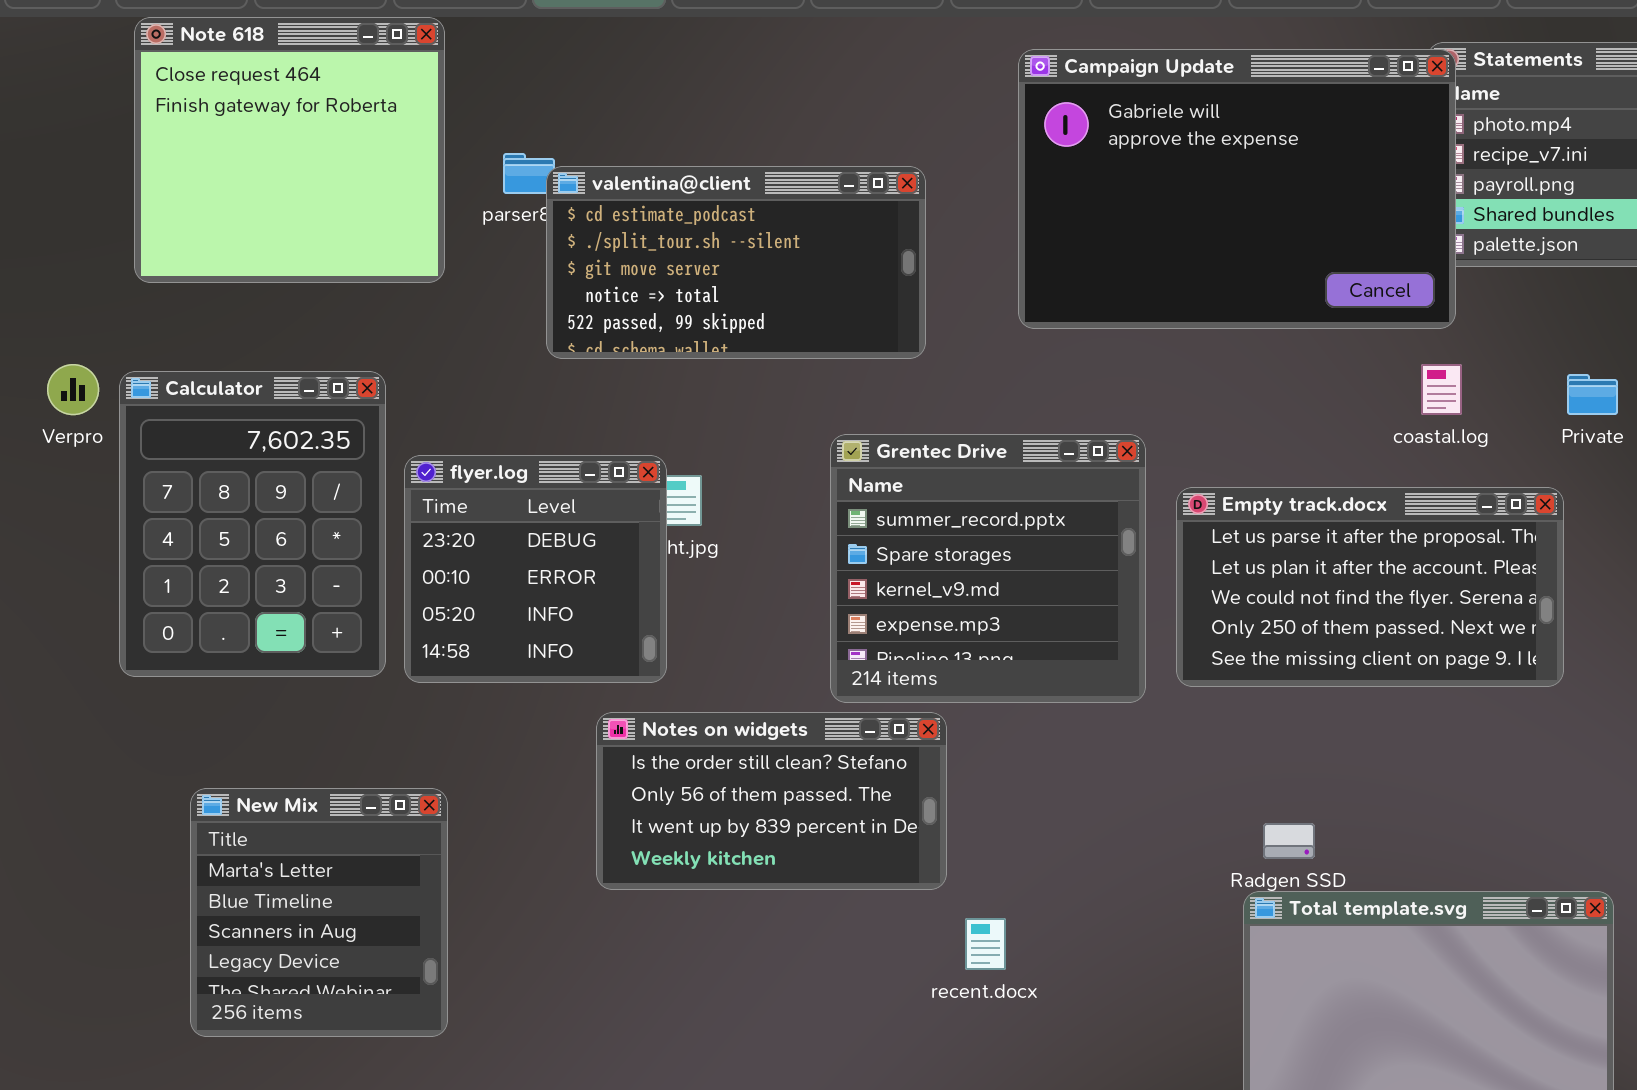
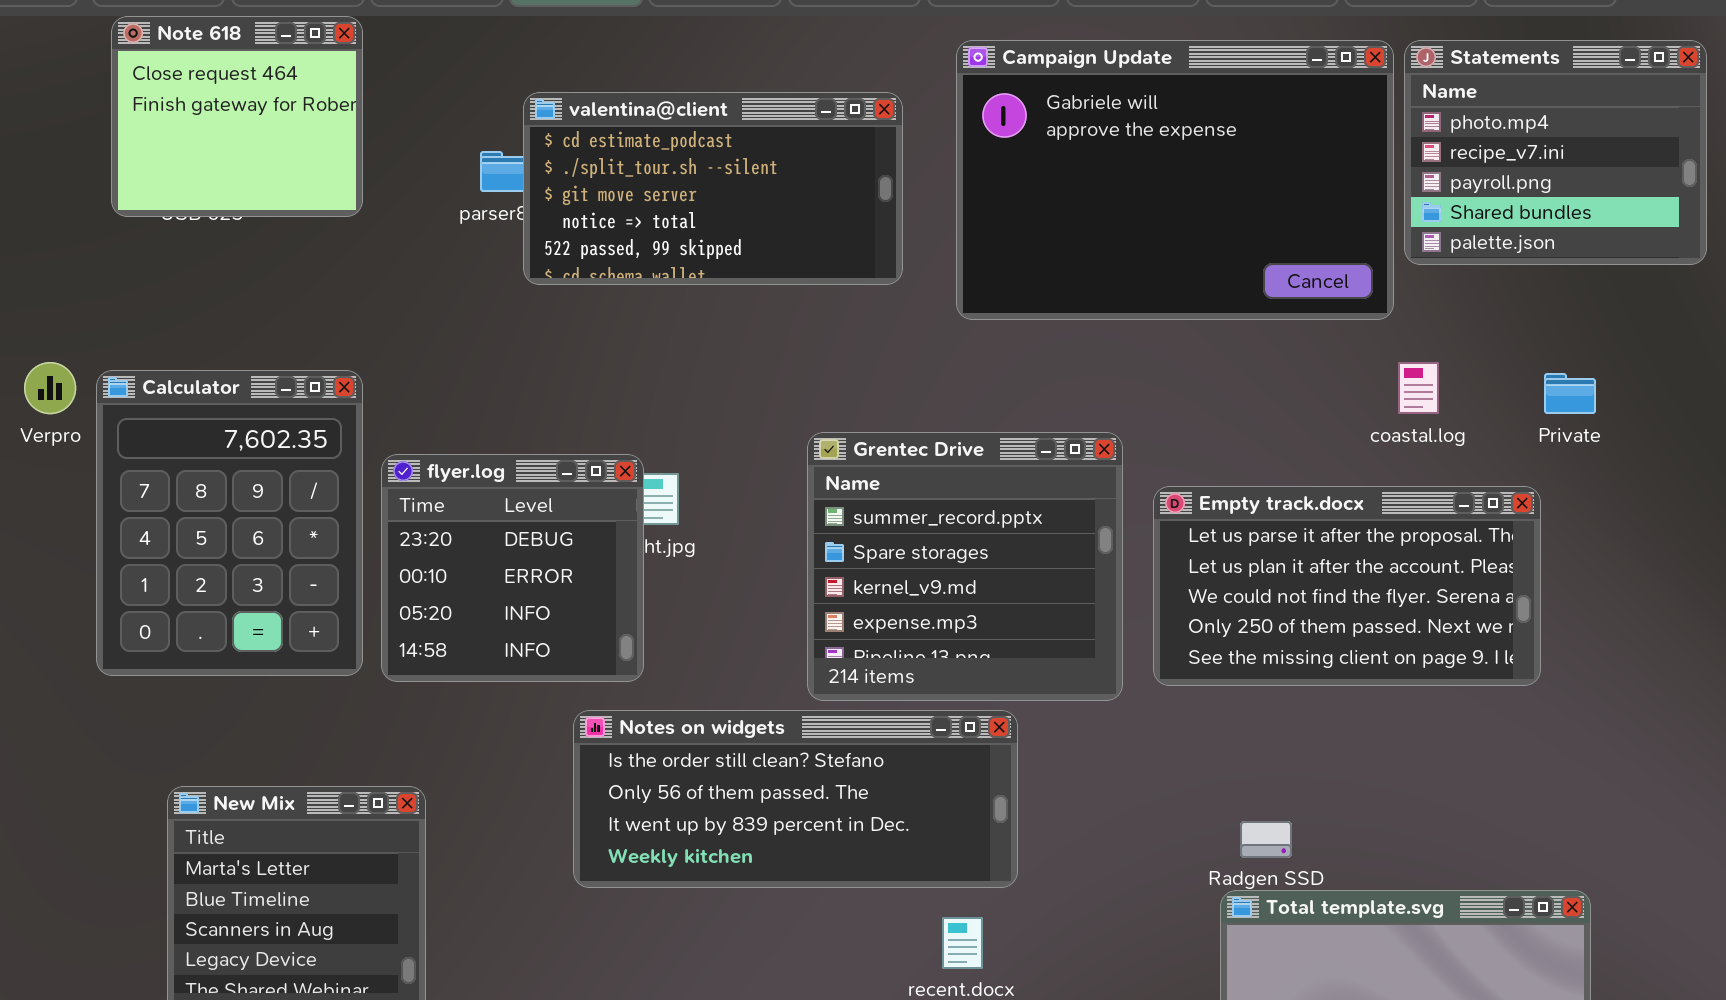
Note 618: [134,17,445,283] -> [111,16,363,217], resized
Campaign Update: [1018,49,1456,329] -> [956,40,1394,320], moved
valentina@client: [546,166,926,359] -> [523,92,903,285], moved
Notes on widgets: [596,712,947,890] -> [573,710,1018,888], resized

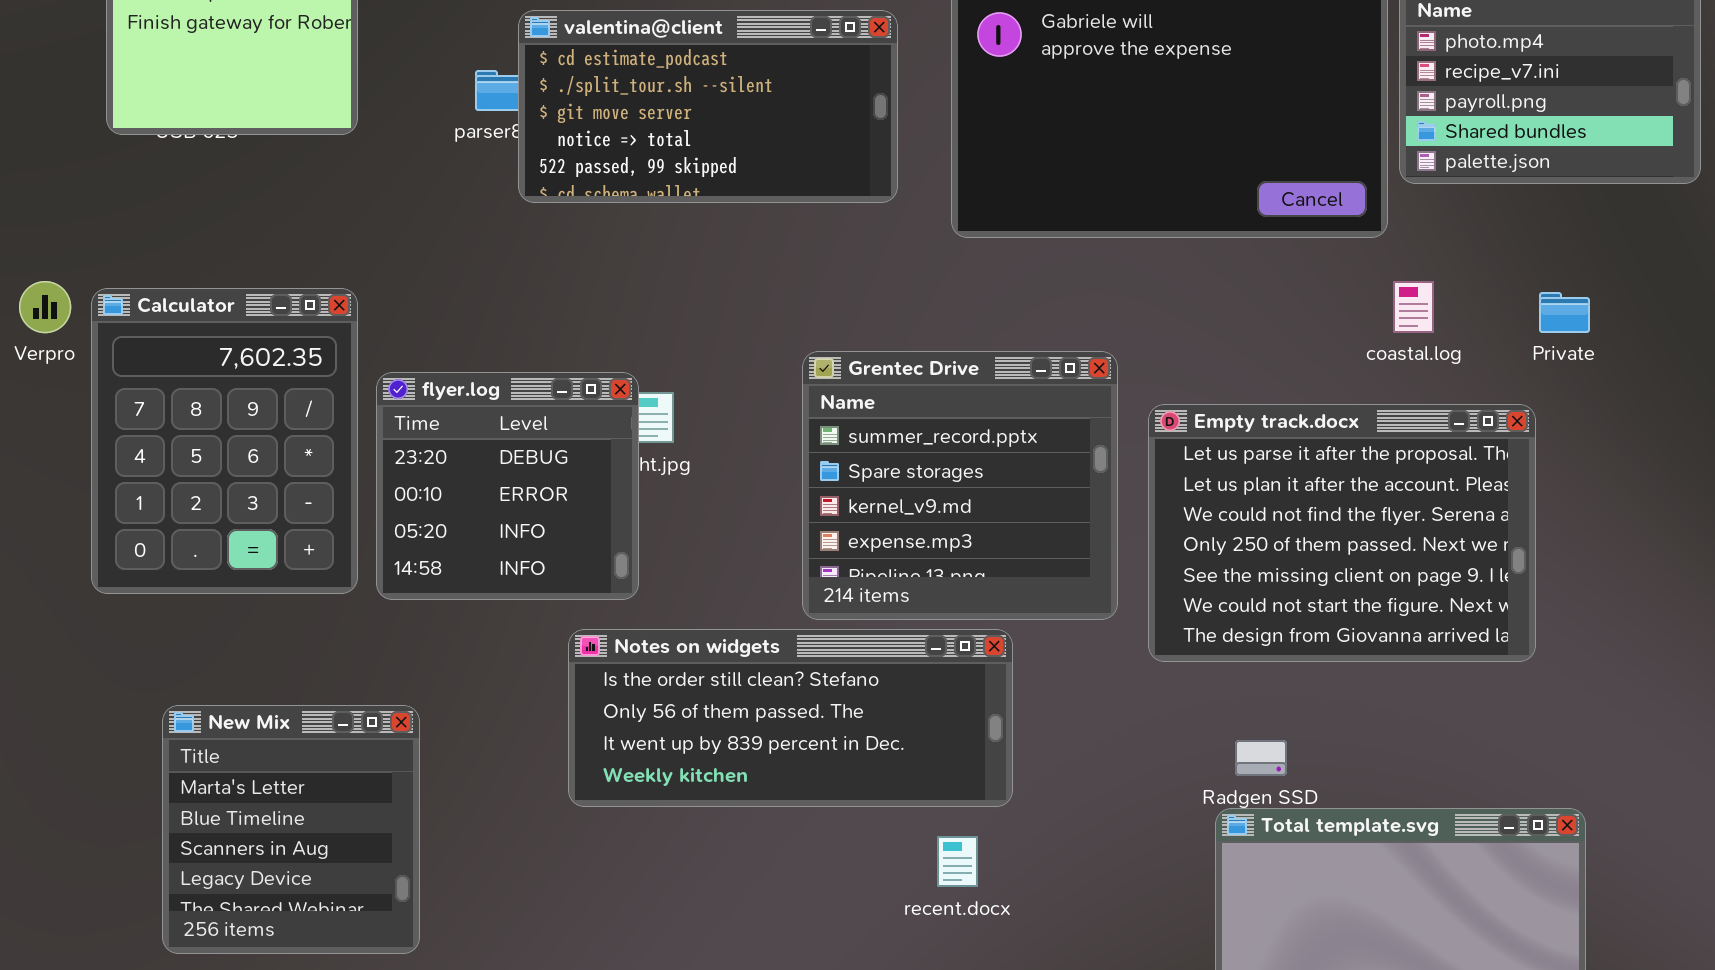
Empty track.docx: [1153,486,1541,686] -> [1148,404,1536,662], resized

